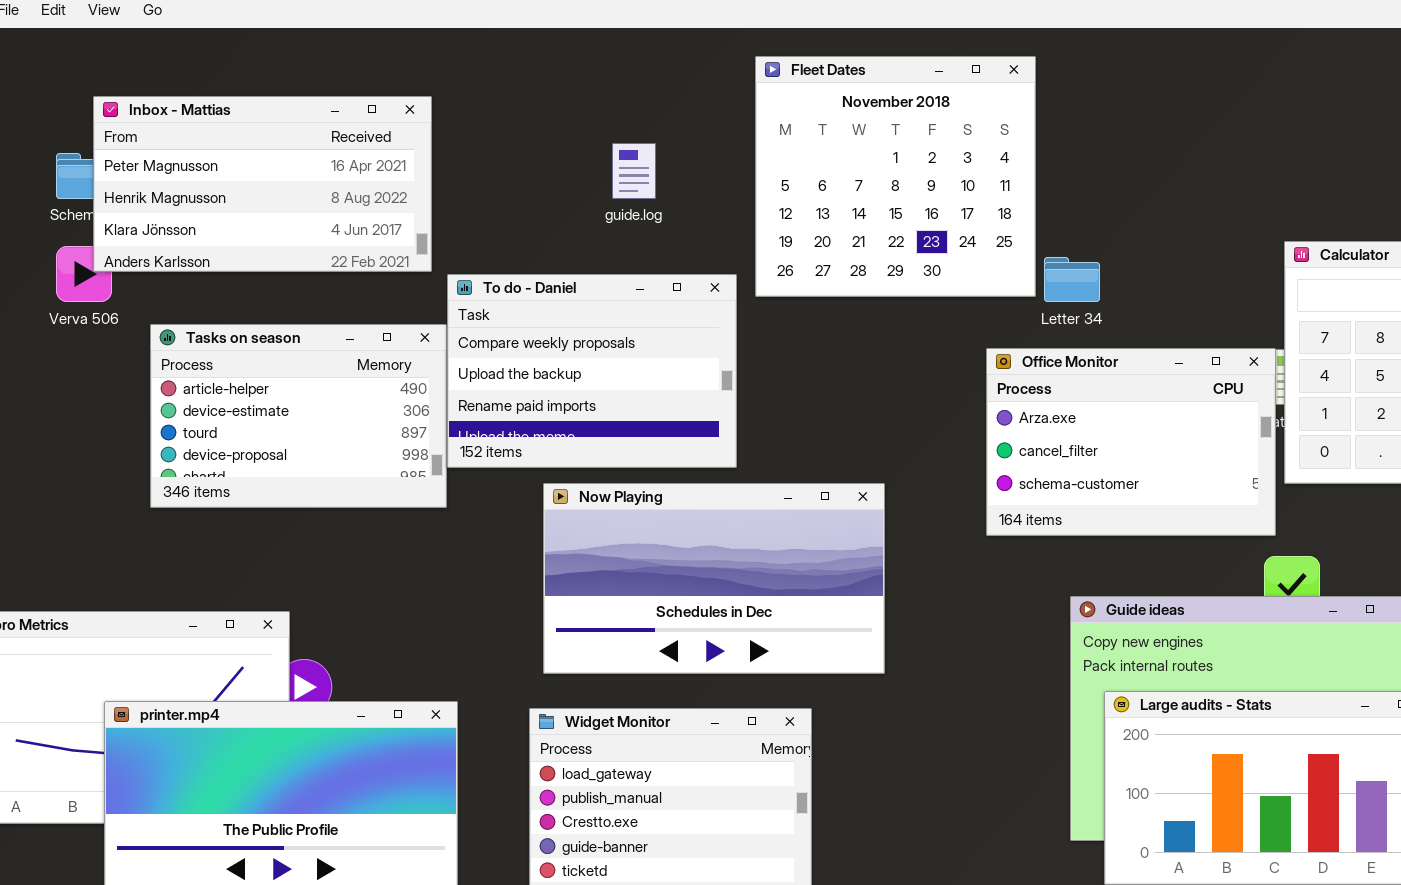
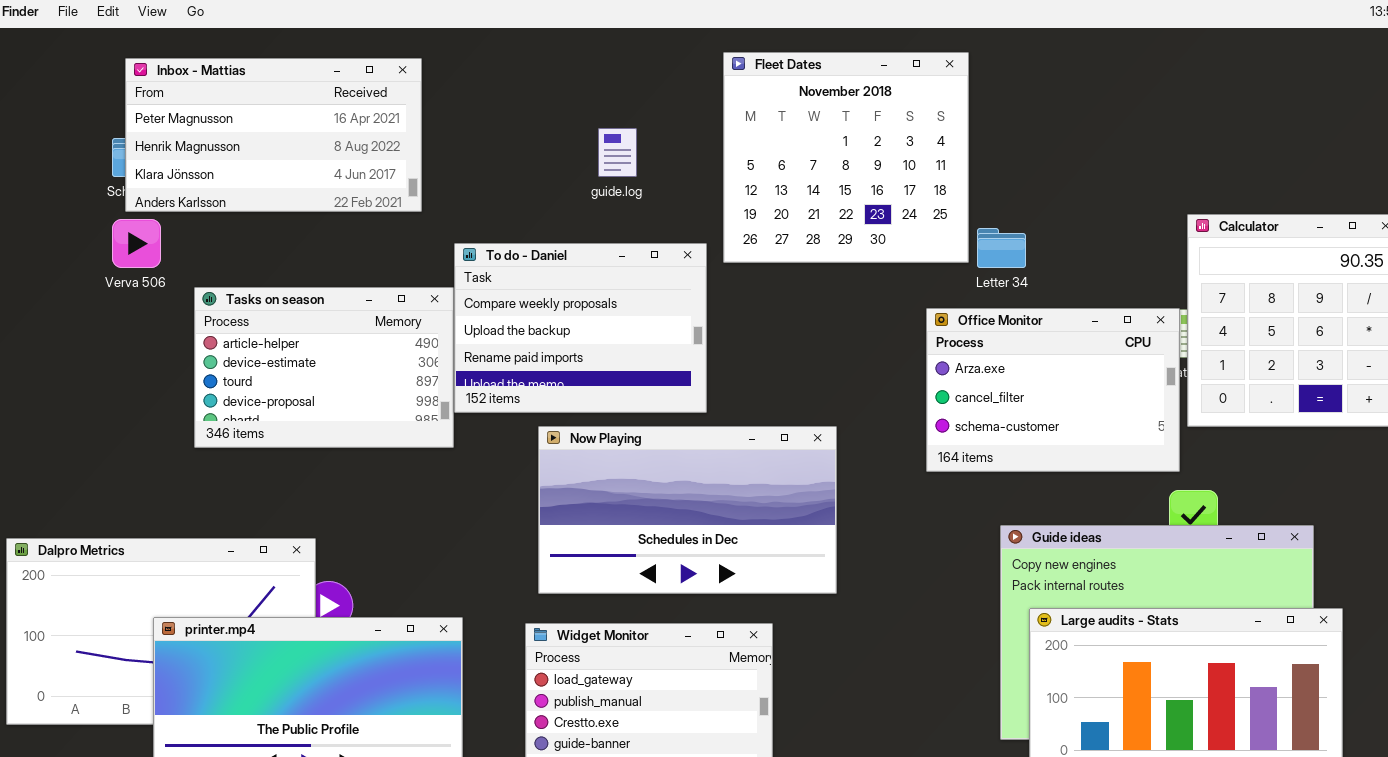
Inbox - Mattias: [93,96,432,272] -> [125,58,422,212], moved

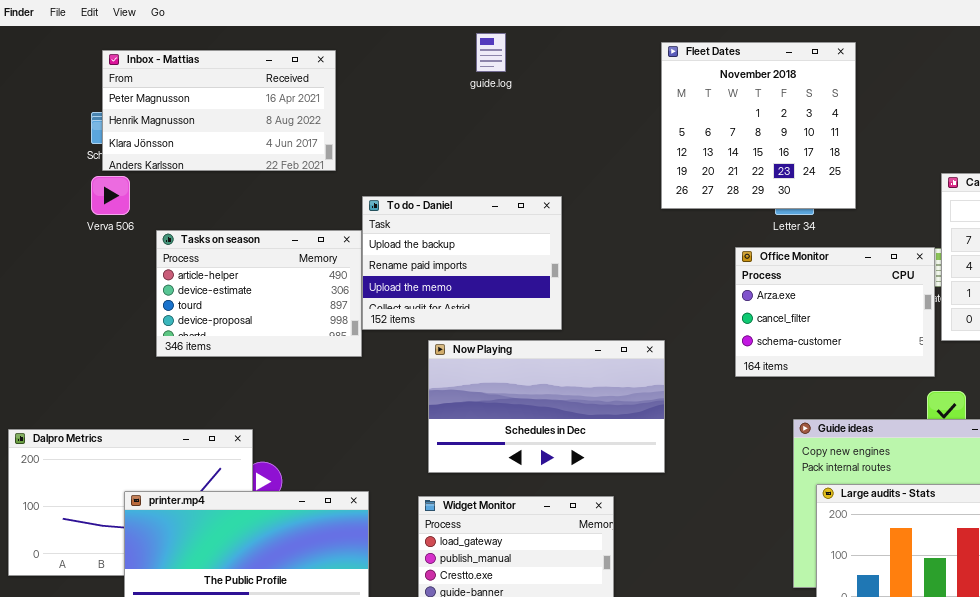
Fleet Dates: [723,52,969,263] -> [661,42,856,209], moved
guide.log: [598,128,637,177] -> [476,33,506,72], moved
To do - Daniel: [454,243,707,413] -> [362,196,562,330], scrolled down 1 row

